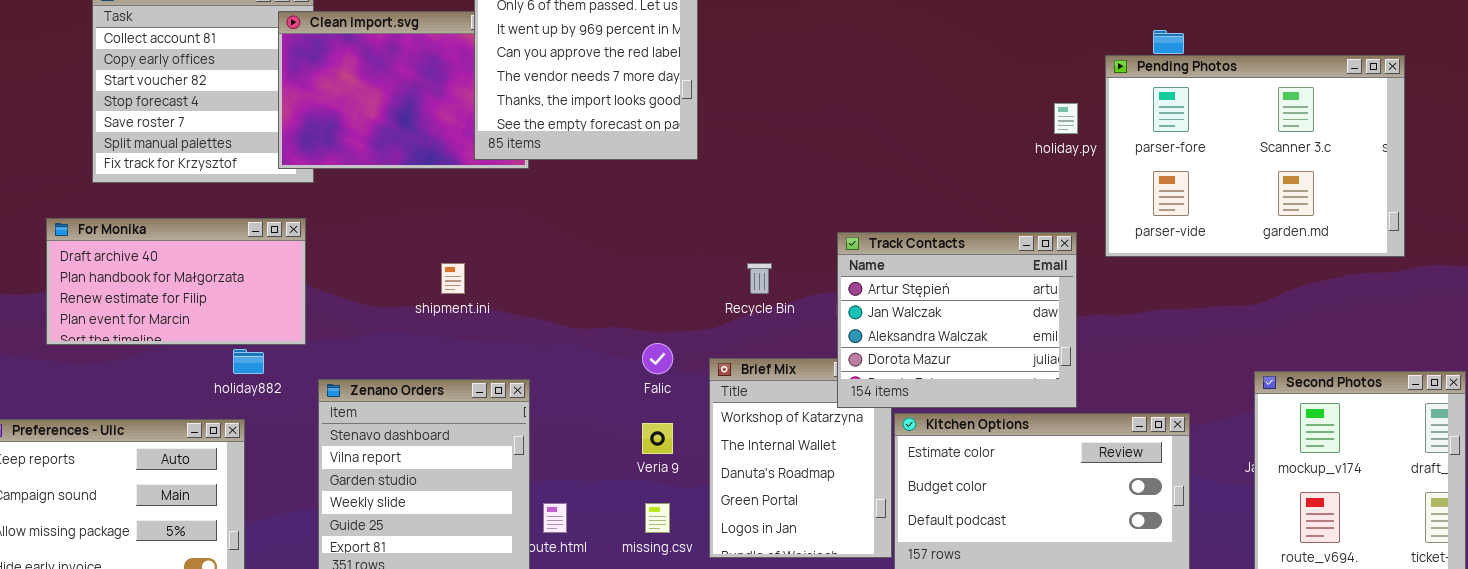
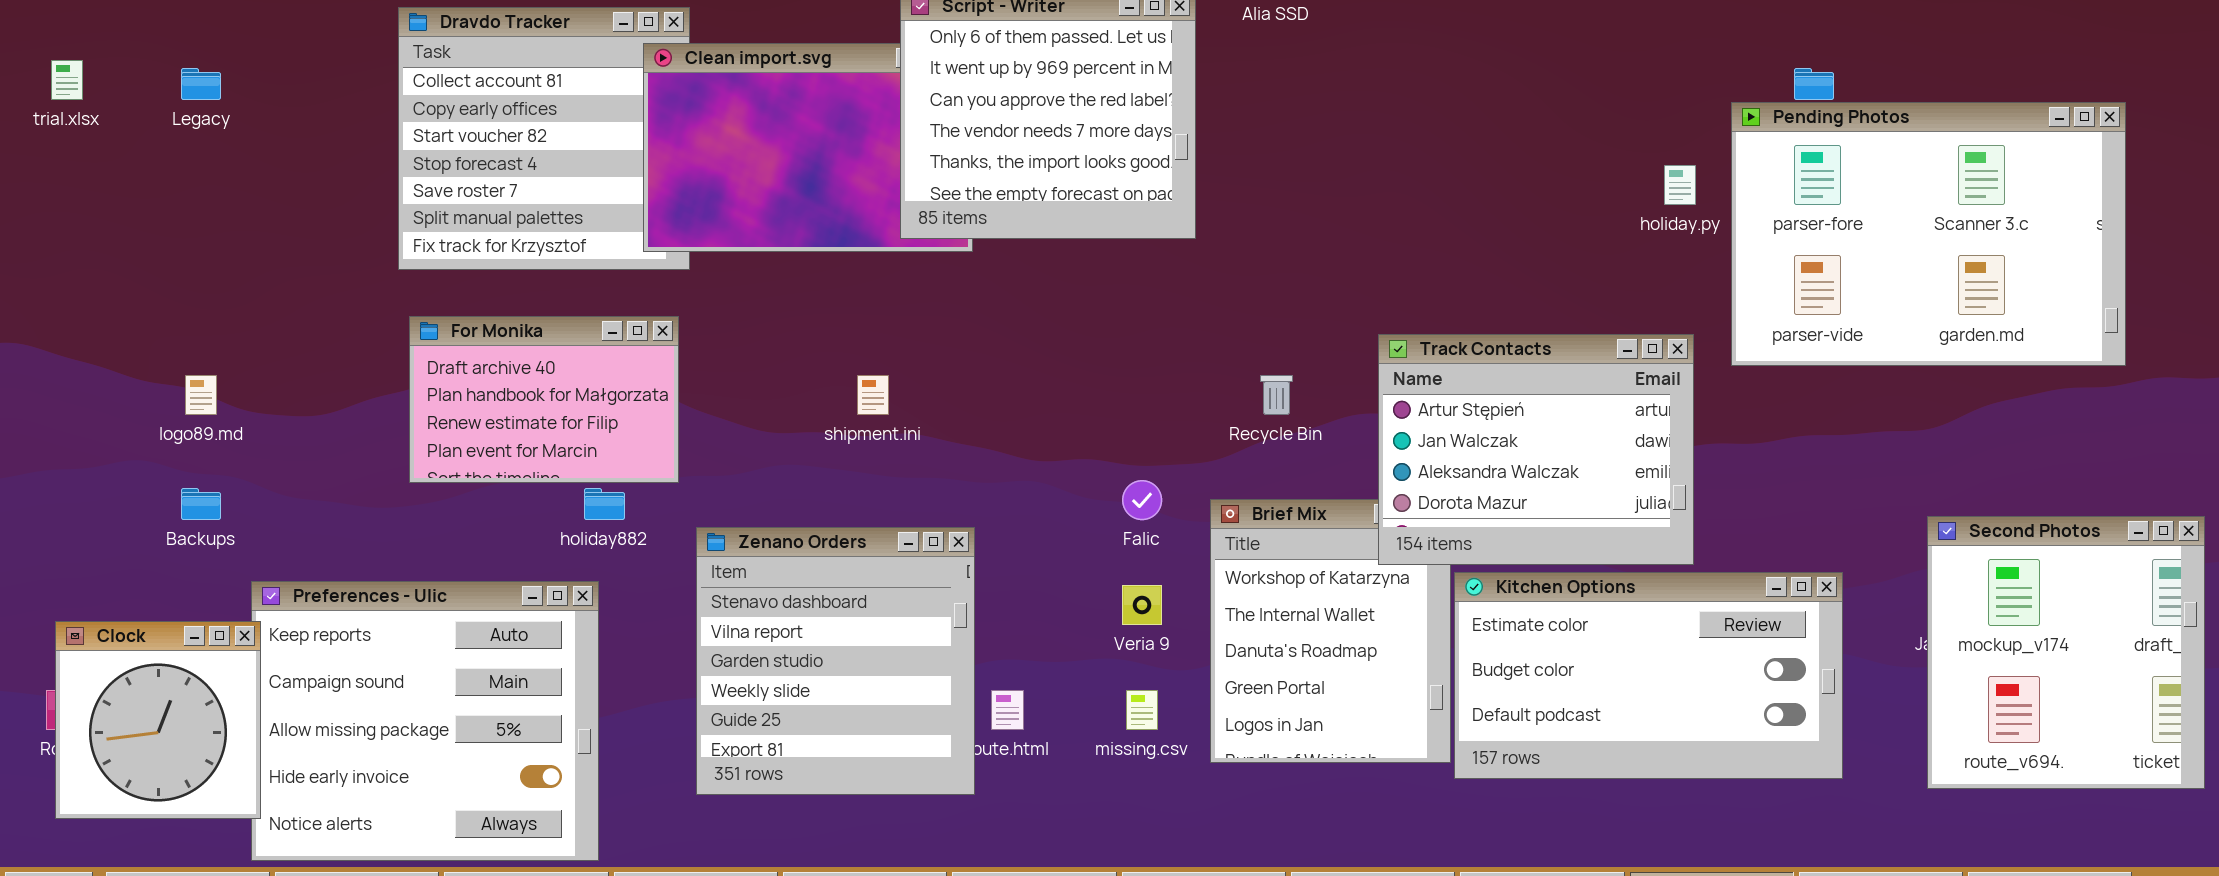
For Monika: [46,218,306,345] -> [409,316,679,483], resized

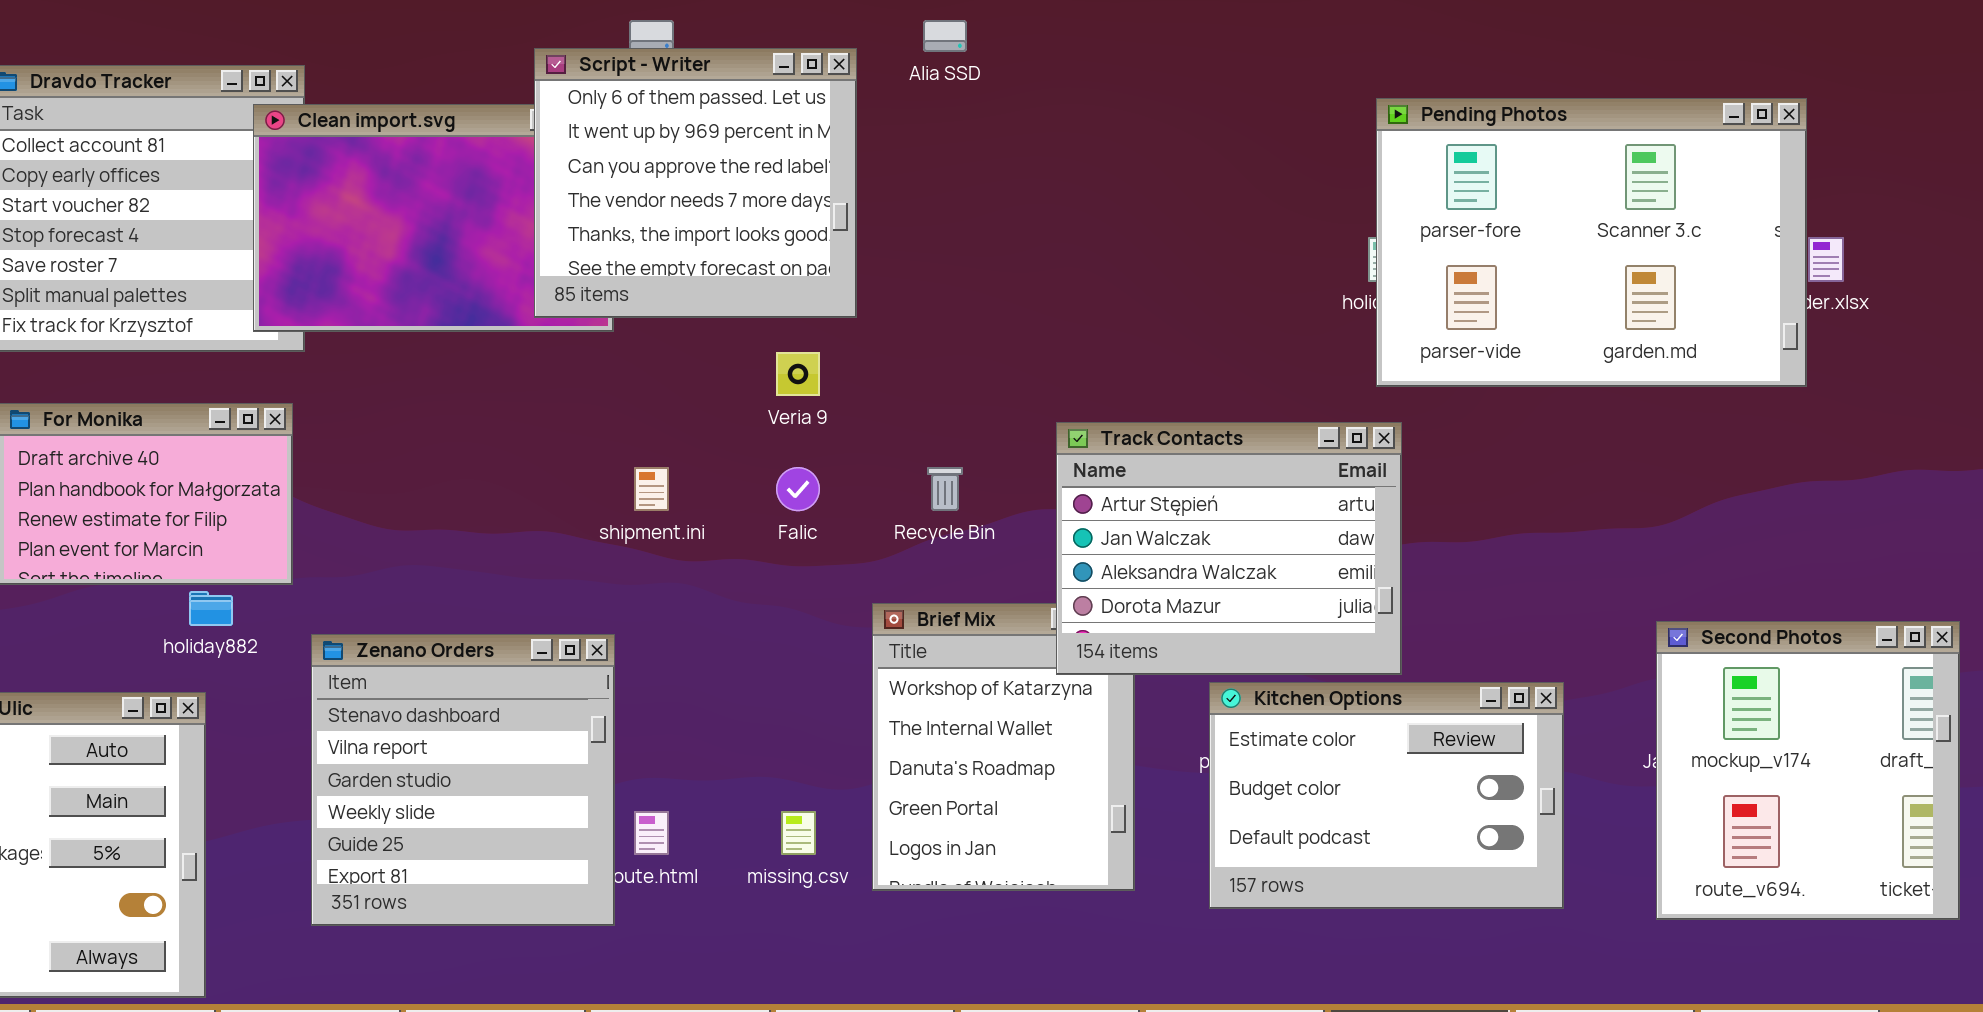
Pending Photos: [1731,102,2126,366] -> [1376,98,1807,387], moved
shipment.ini: [857,375,889,415] -> [634,467,669,511], moved
Falic: [1122,480,1162,520] -> [776,467,820,511], moved
Kitchen Options: [1454,572,1843,779] -> [1209,682,1564,909], resized
Veria 9: [1122,585,1162,625] -> [776,352,820,396], moved

